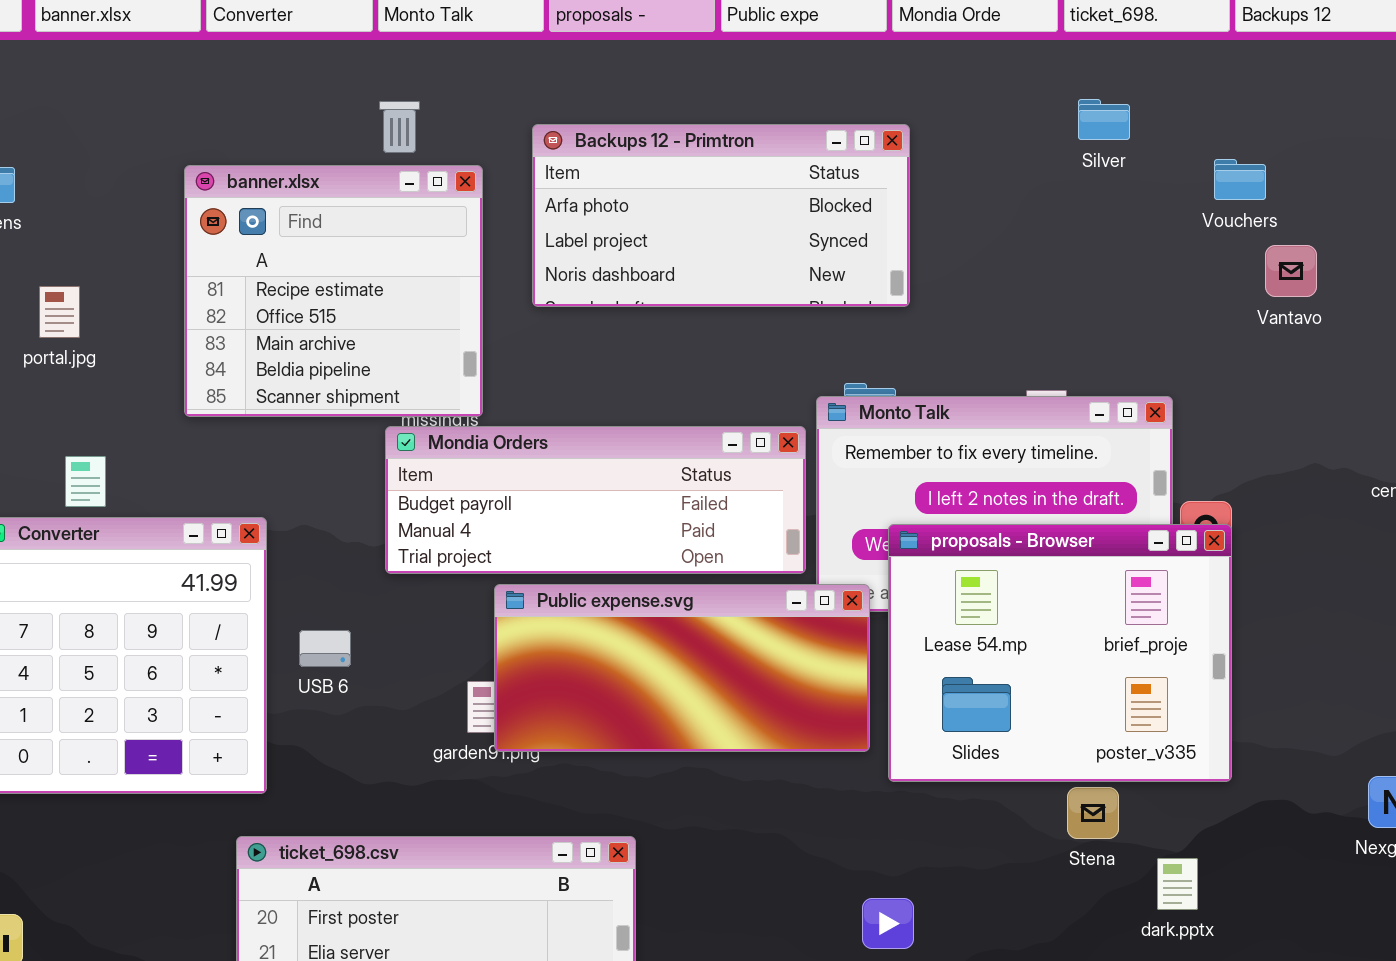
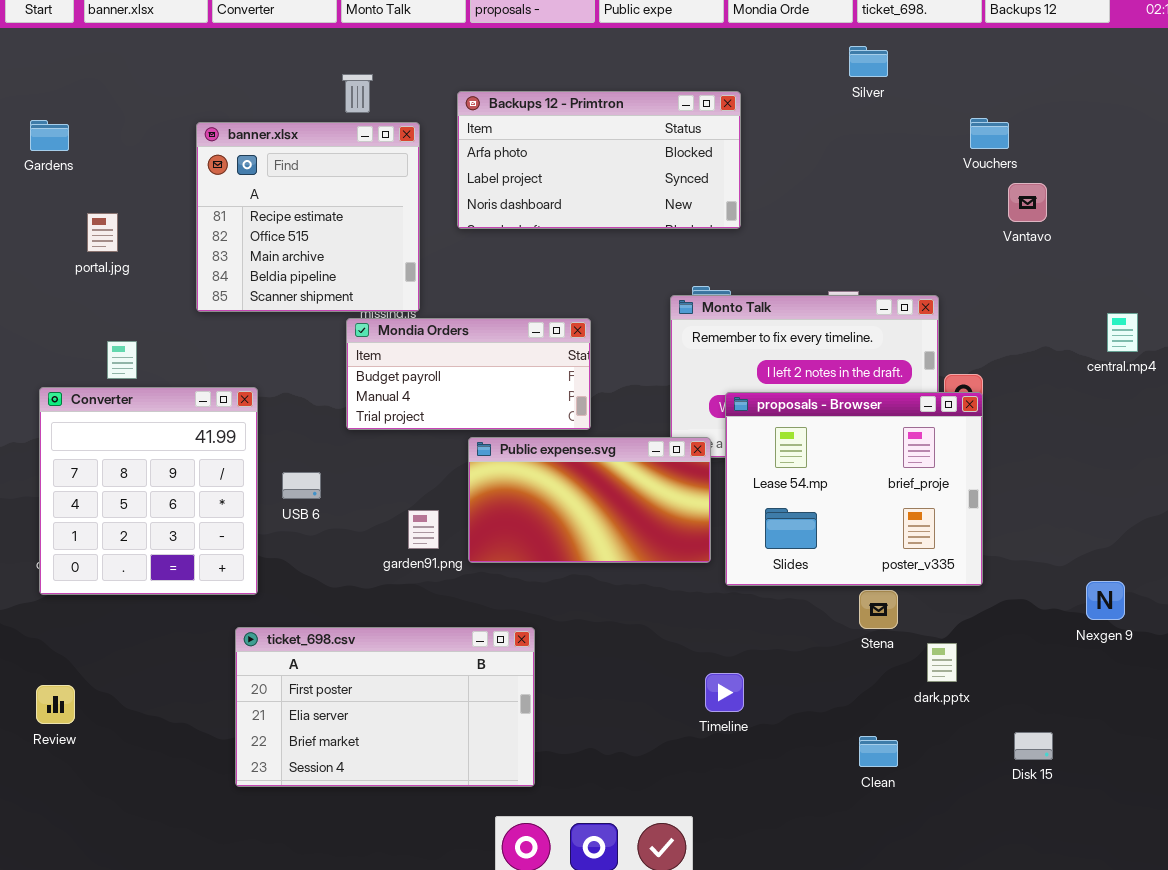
Silver: [1078,99,1130,140] -> [849,46,888,77], moved
Mondia Orders: [385,426,806,574] -> [346,318,591,430], resized
Public expense.svg: [494,584,870,752] -> [468,437,711,563], resized

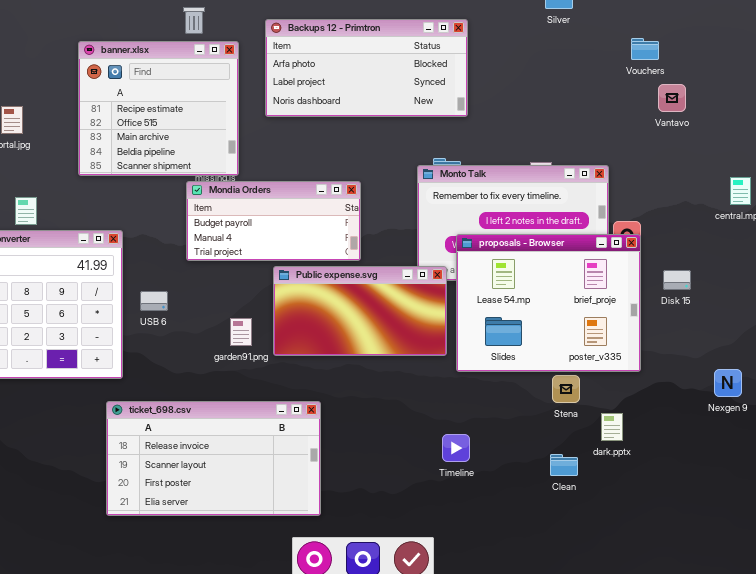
ticket_698.csv: [235,627,535,787] -> [106,401,321,516], scrolled up 2 rows
Disk 15: [1014,732,1053,760] -> [663,270,691,290], moved
Clean: [859,736,898,767] -> [550,454,578,476], moved

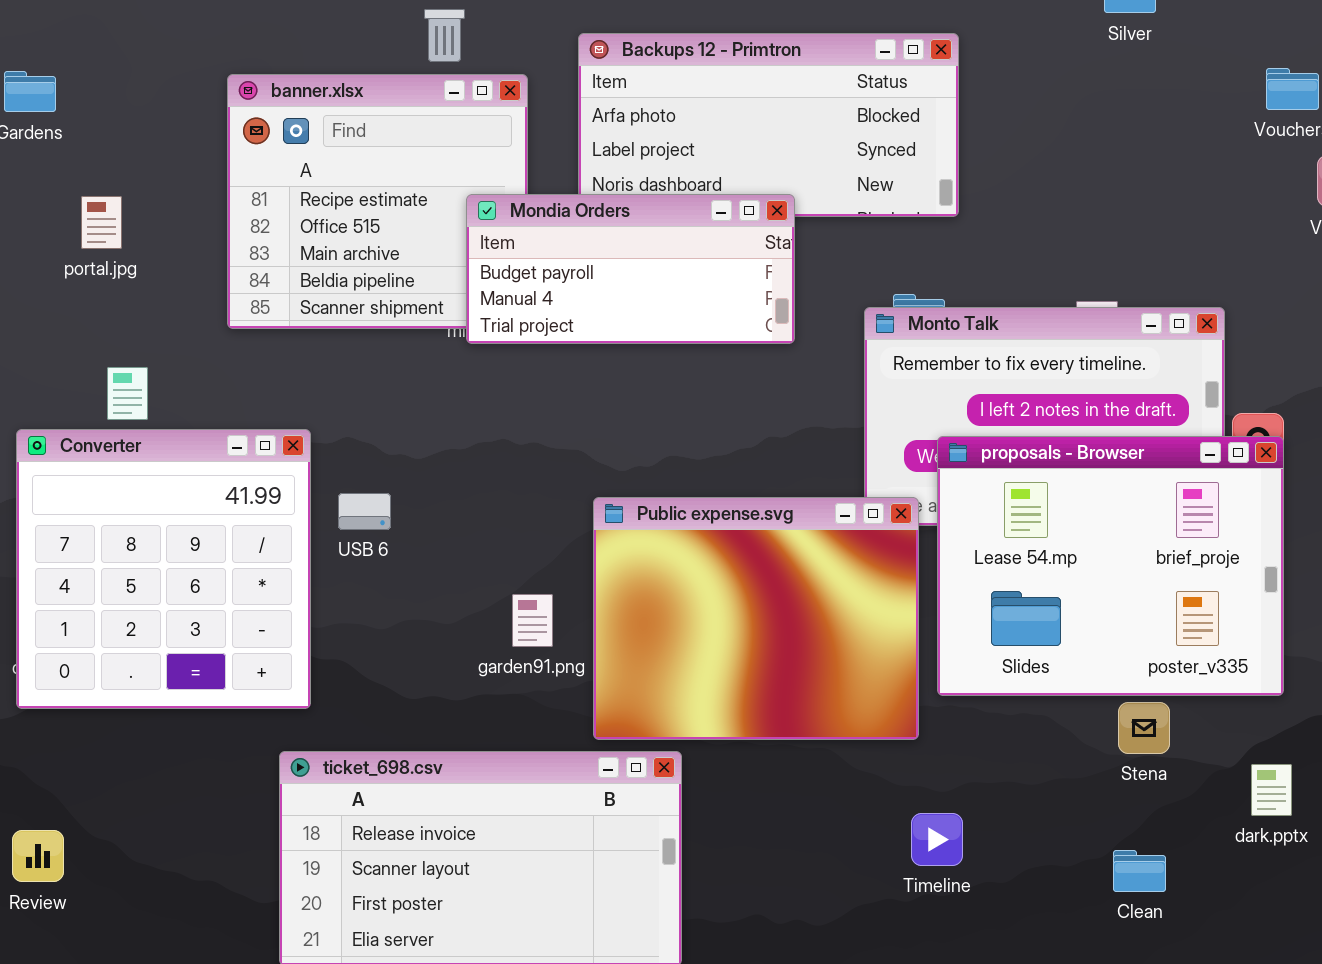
Mondia Orders: [186,181,361,261] -> [466,194,795,344], moved
Public expense.svg: [273,266,447,356] -> [593,497,919,740], resized
USB 6: [140,291,168,311] -> [338,493,391,530], moved
dark.pptx: [601,413,623,441] -> [1251,764,1292,816], moved

